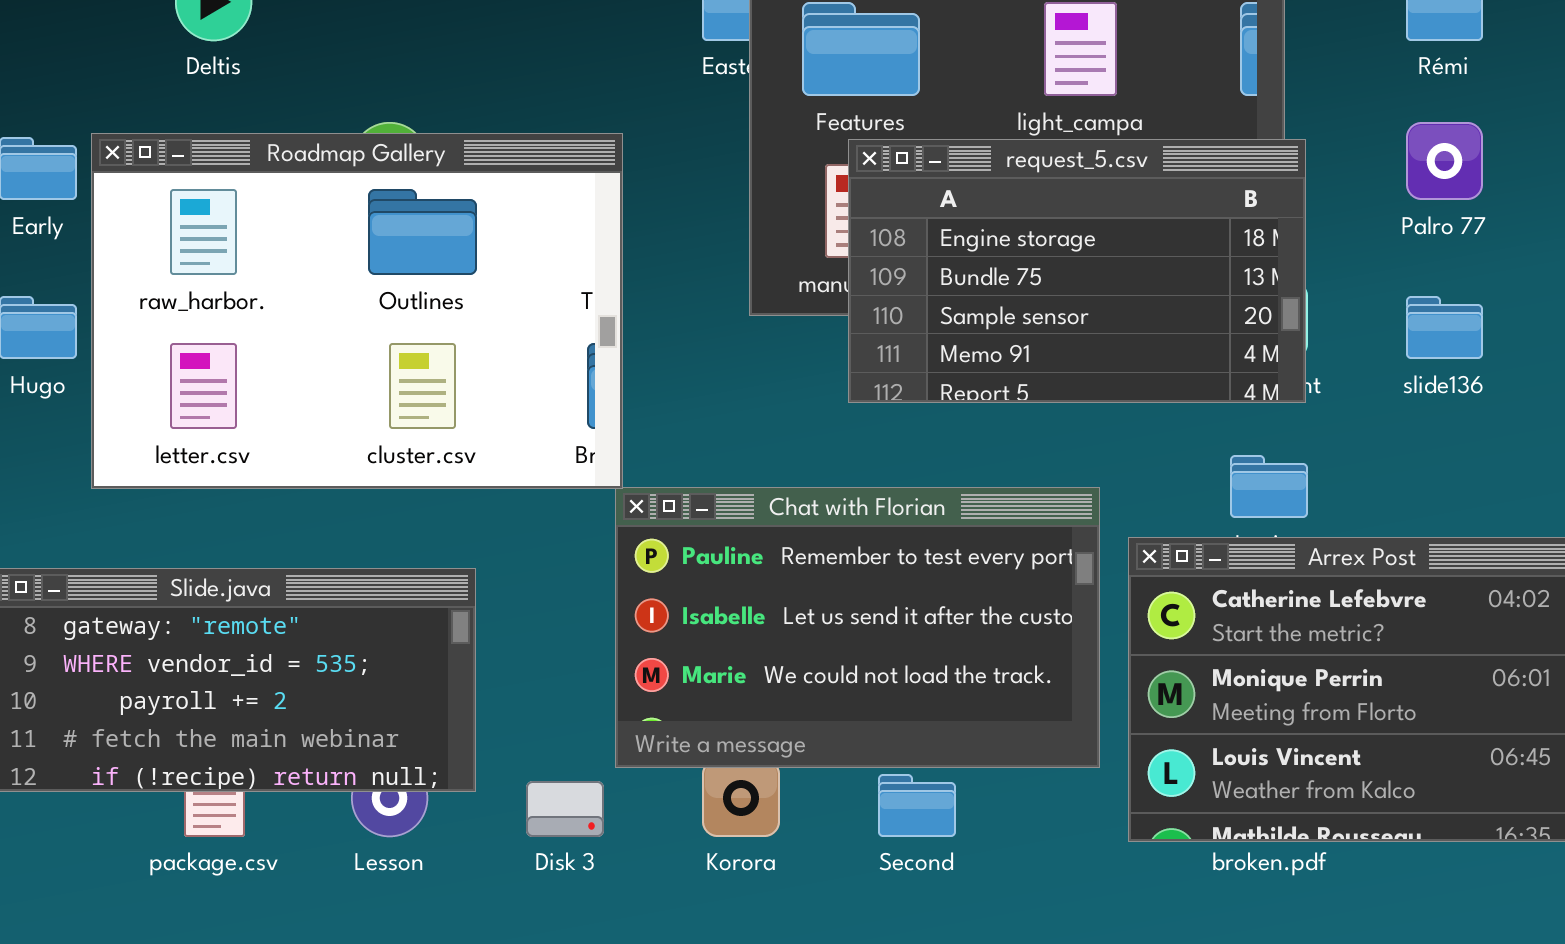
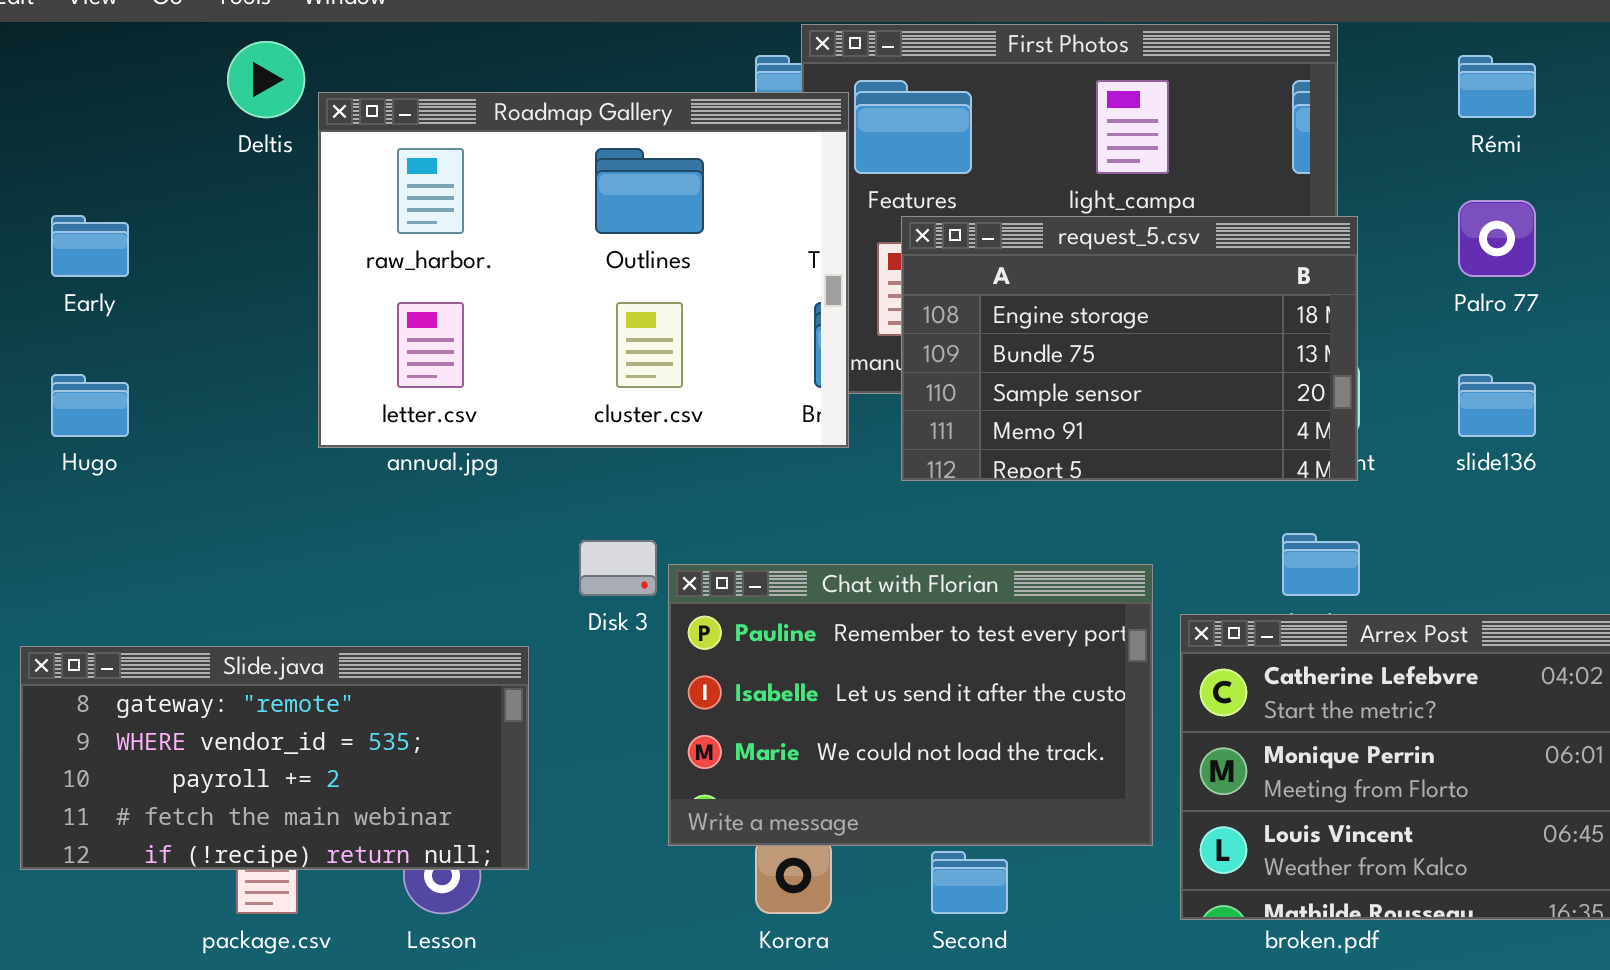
Roadmap Gallery: [91,133,623,489] -> [318,92,849,448], moved
Disk 3: [526,781,604,837] -> [579,540,657,596], moved

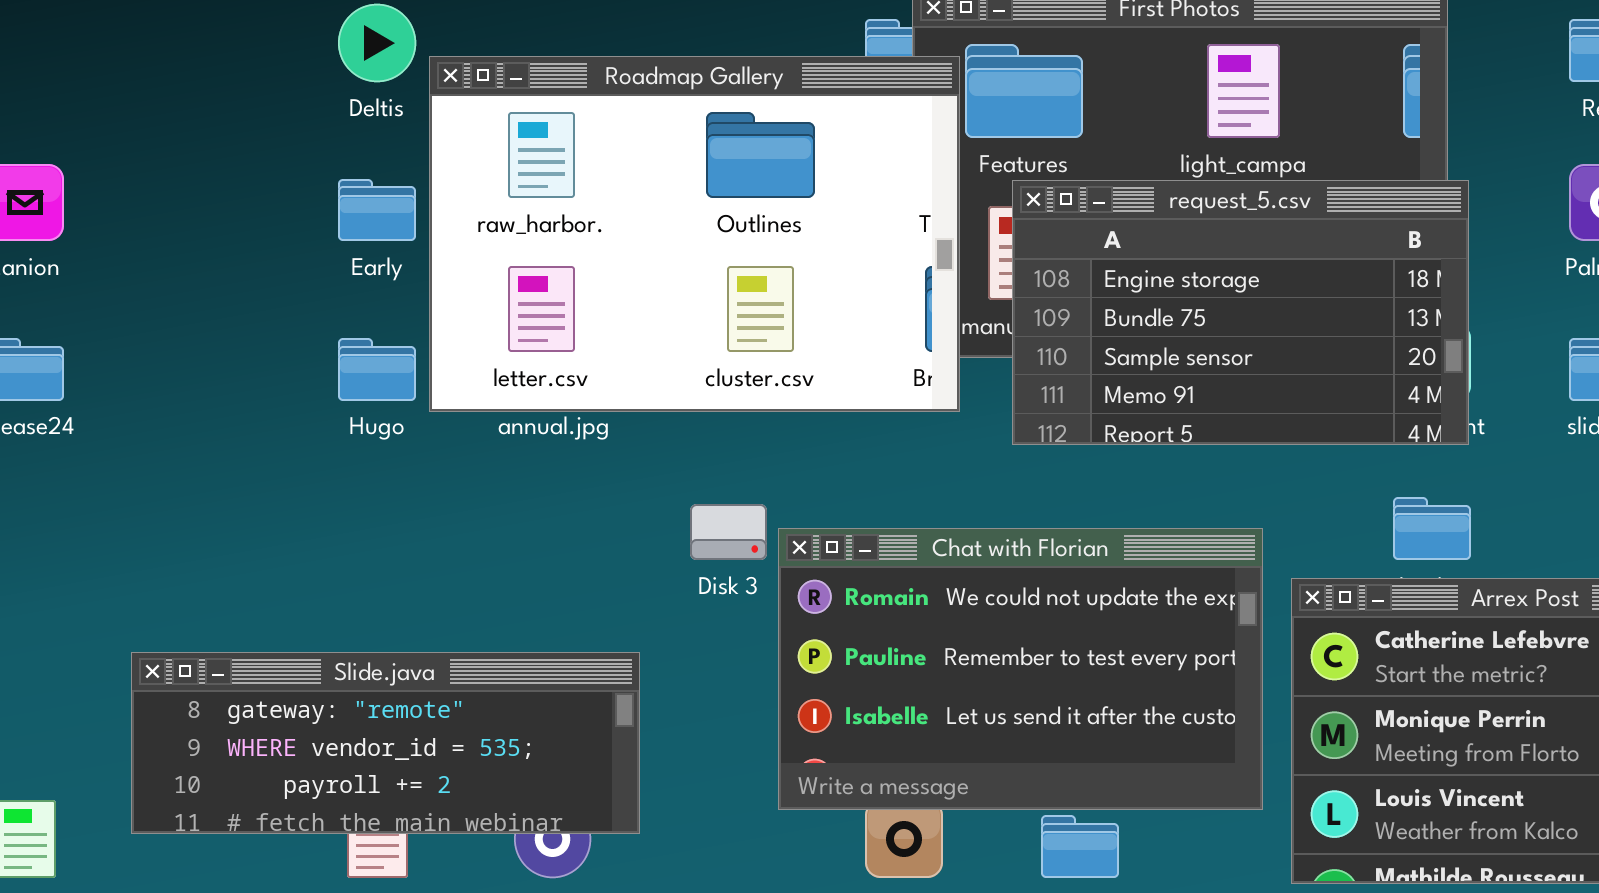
Early: [51,215,129,277] -> [338,179,416,241], moved
Hugo: [51,374,129,437] -> [338,338,416,401], moved
Chat with Florian: [668,564,1153,846] -> [778,528,1263,810], scrolled up 1 row
Slide.java: [20,646,529,870] -> [131,652,640,834], resized

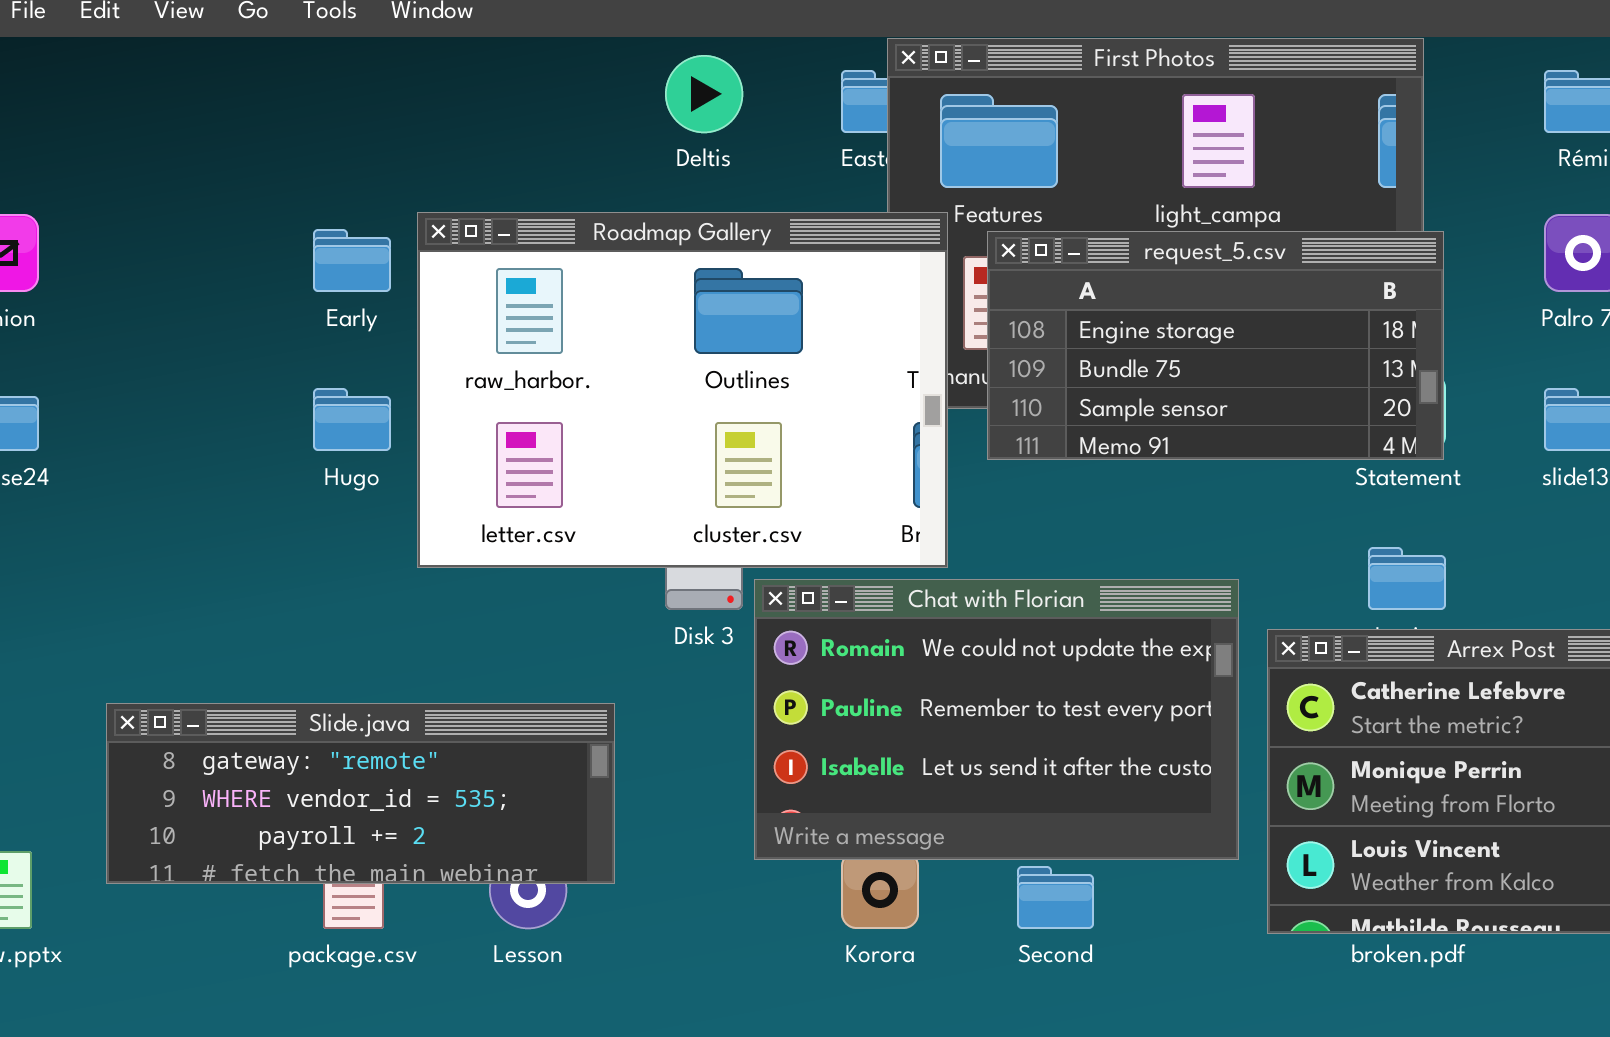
Deltis: [338,4,416,82] -> [665,55,743,133], moved
Roadmap Gallery: [429,56,960,412] -> [417,212,948,568], moved
request_5.csv: [1012,180,1469,445] -> [987,231,1444,460], resized

